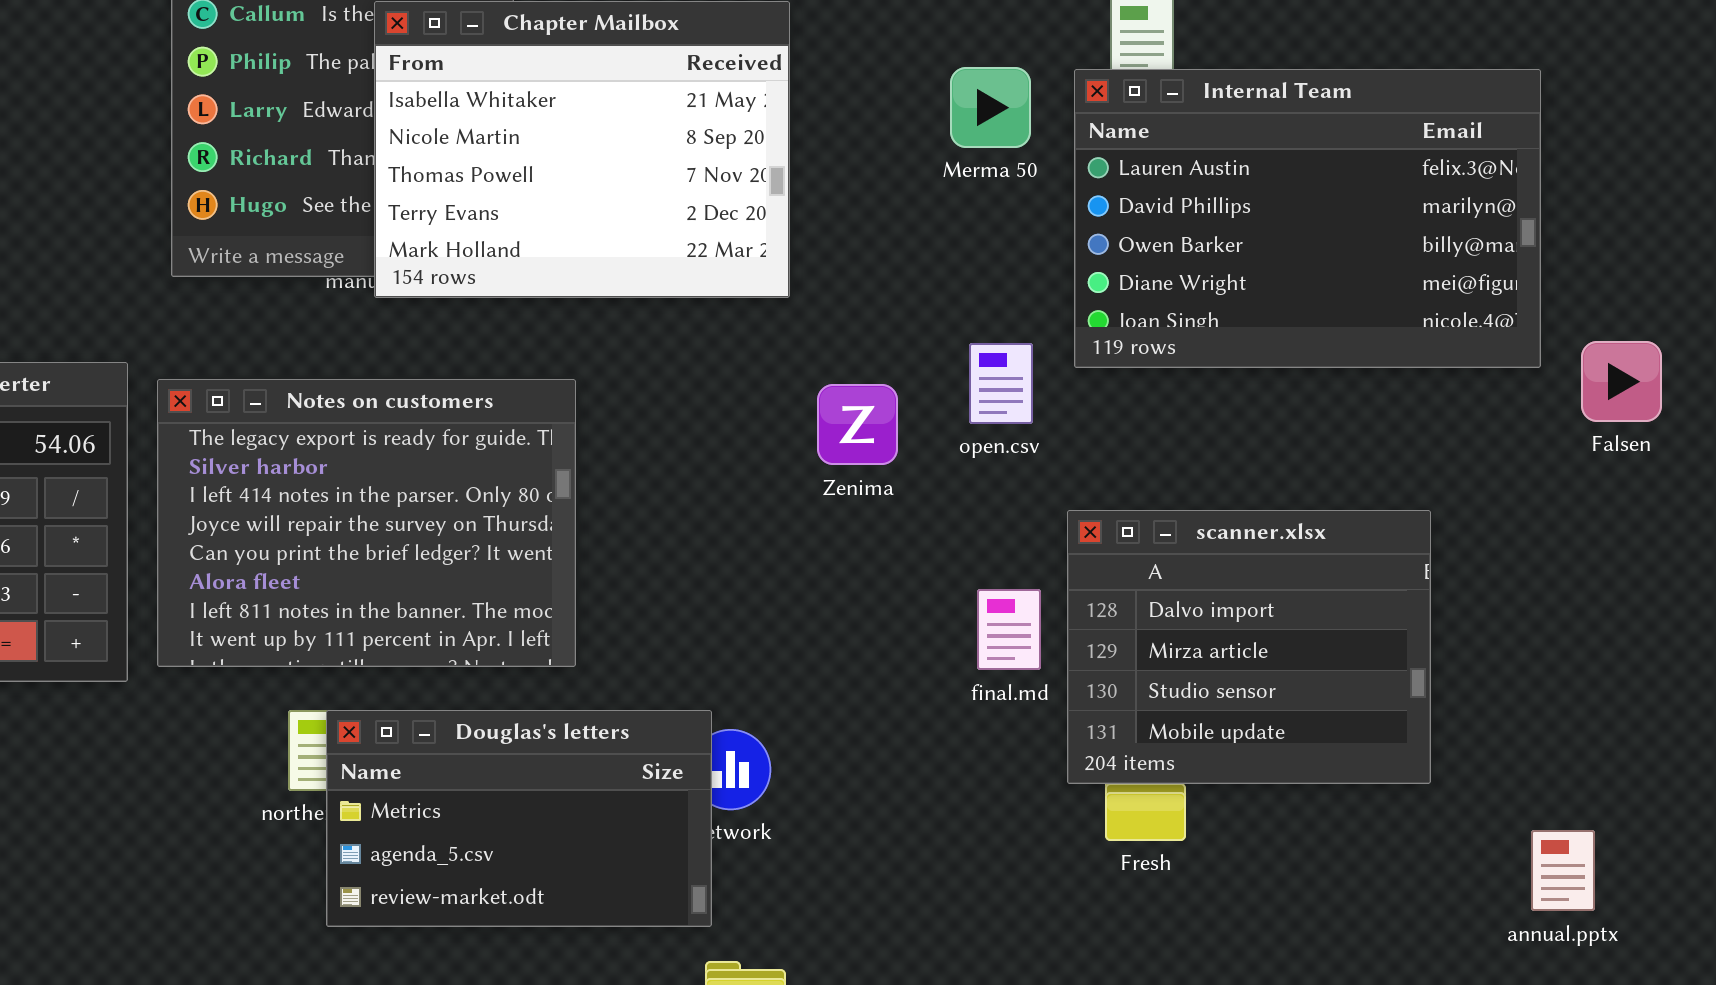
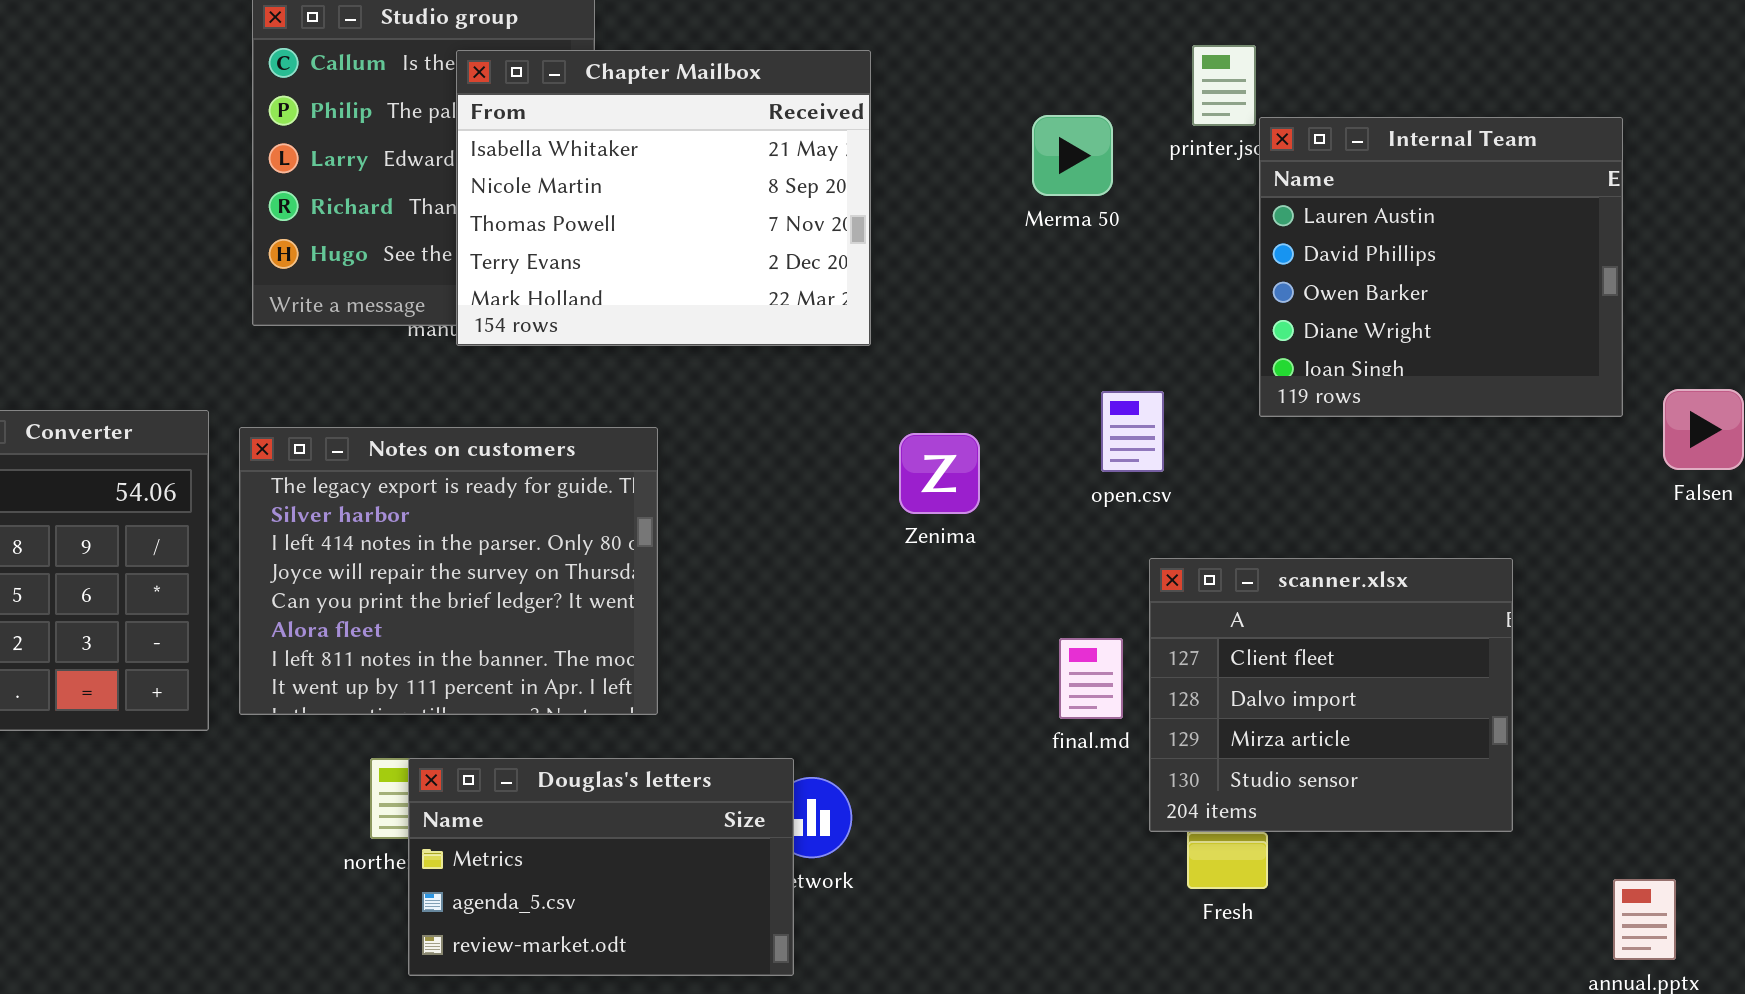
Internal Team: [1074,69,1541,368] -> [1259,117,1623,417], resized
open.csv: [969,343,1033,424] -> [1101,391,1164,472], moved
scanner.xlsx: [1067,510,1431,784] -> [1149,558,1513,832], scrolled up 1 row

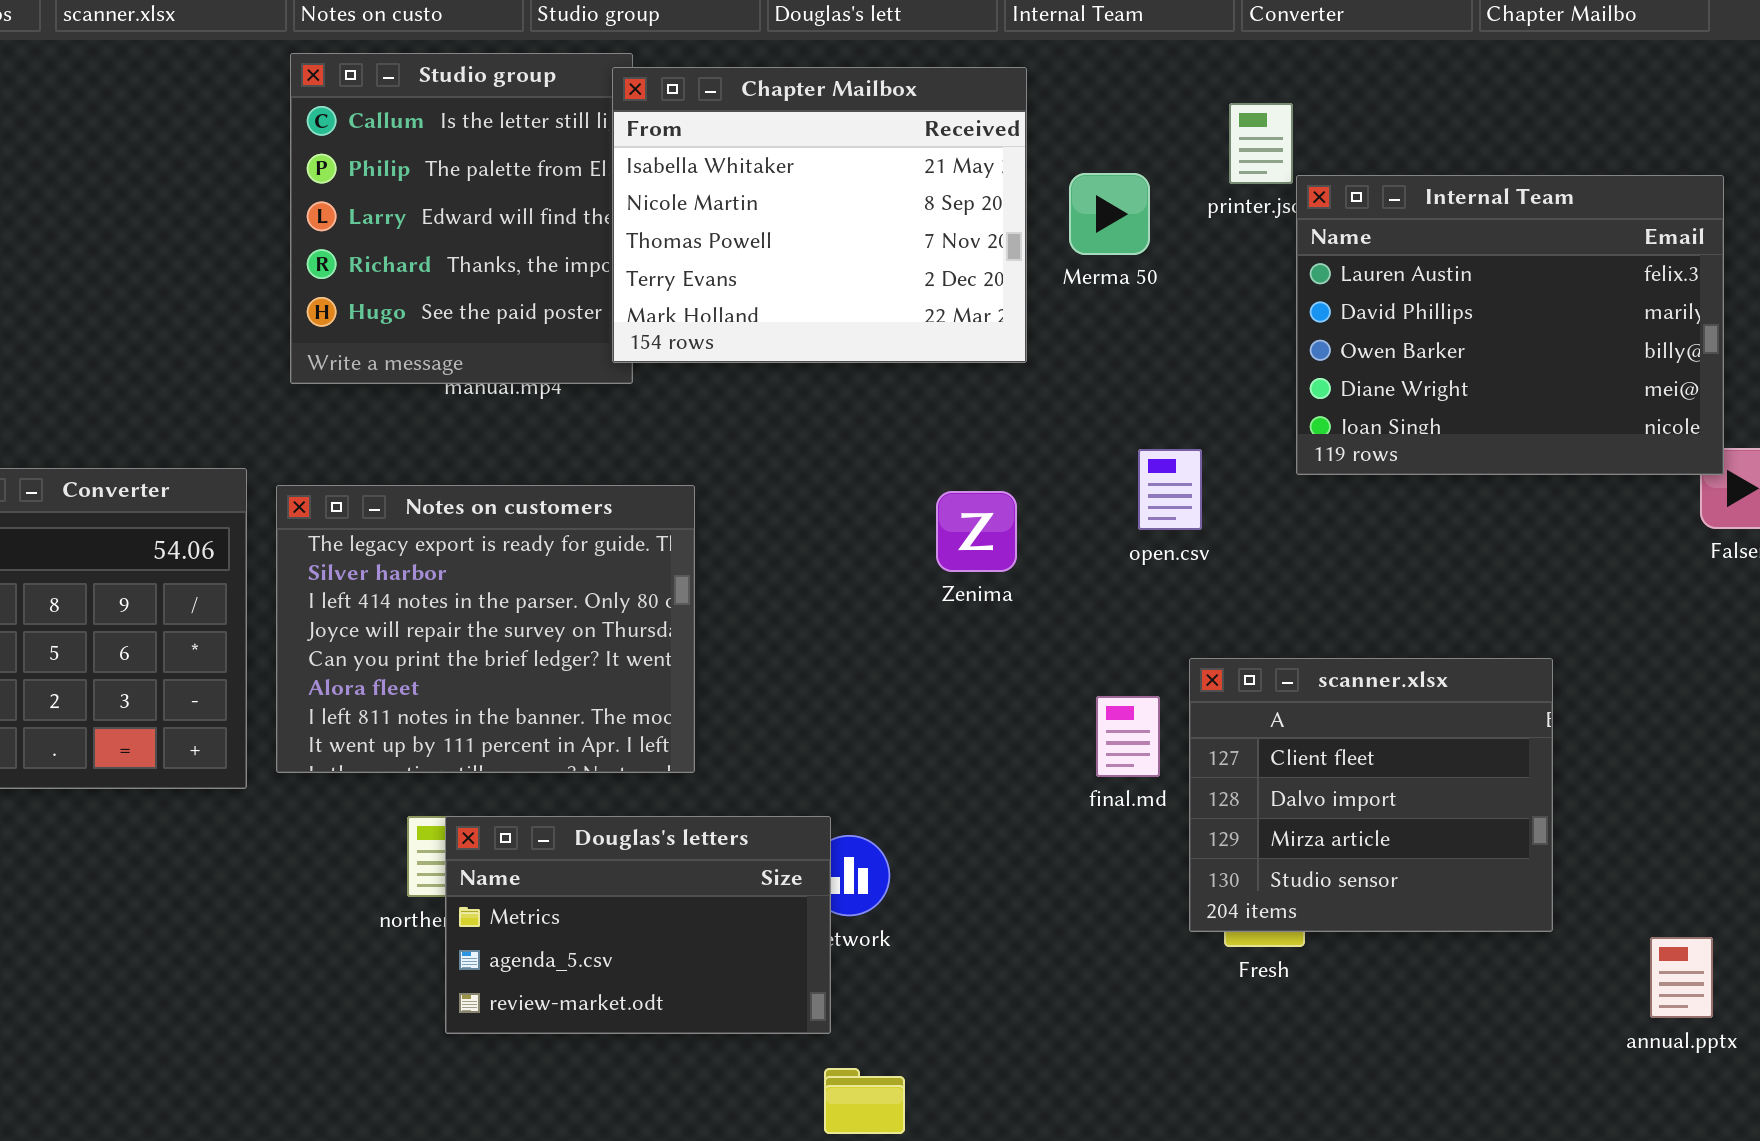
Chapter Mailbox: [456,50,871,346] -> [612,67,1027,363], moved
Internal Team: [1259,117,1623,417] -> [1296,175,1724,475], resized
scanner.xlsx: [1149,558,1513,832] -> [1189,658,1553,932], moved

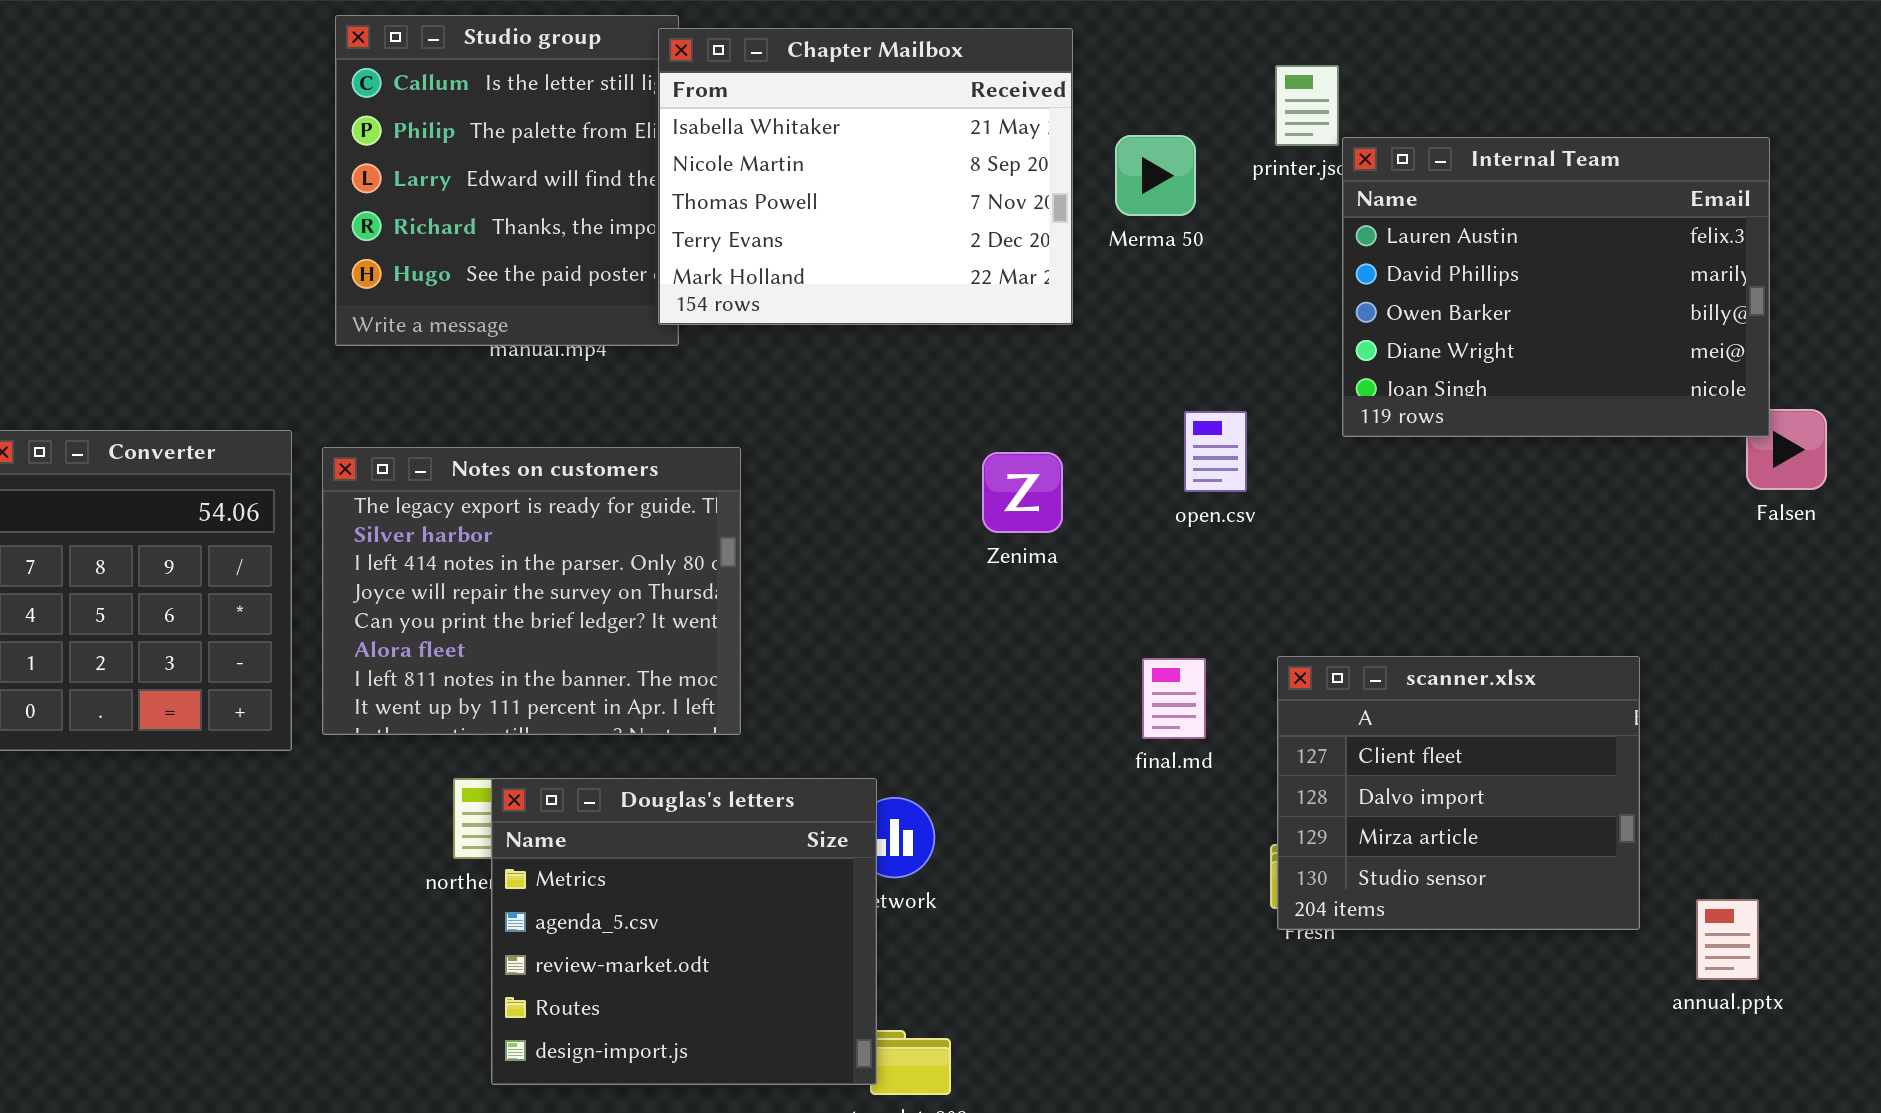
scanner.xlsx: [1189,658,1553,932] -> [1277,656,1640,930], moved
Douglas's letters: [445,816,831,1034] -> [491,778,877,1085], resized

